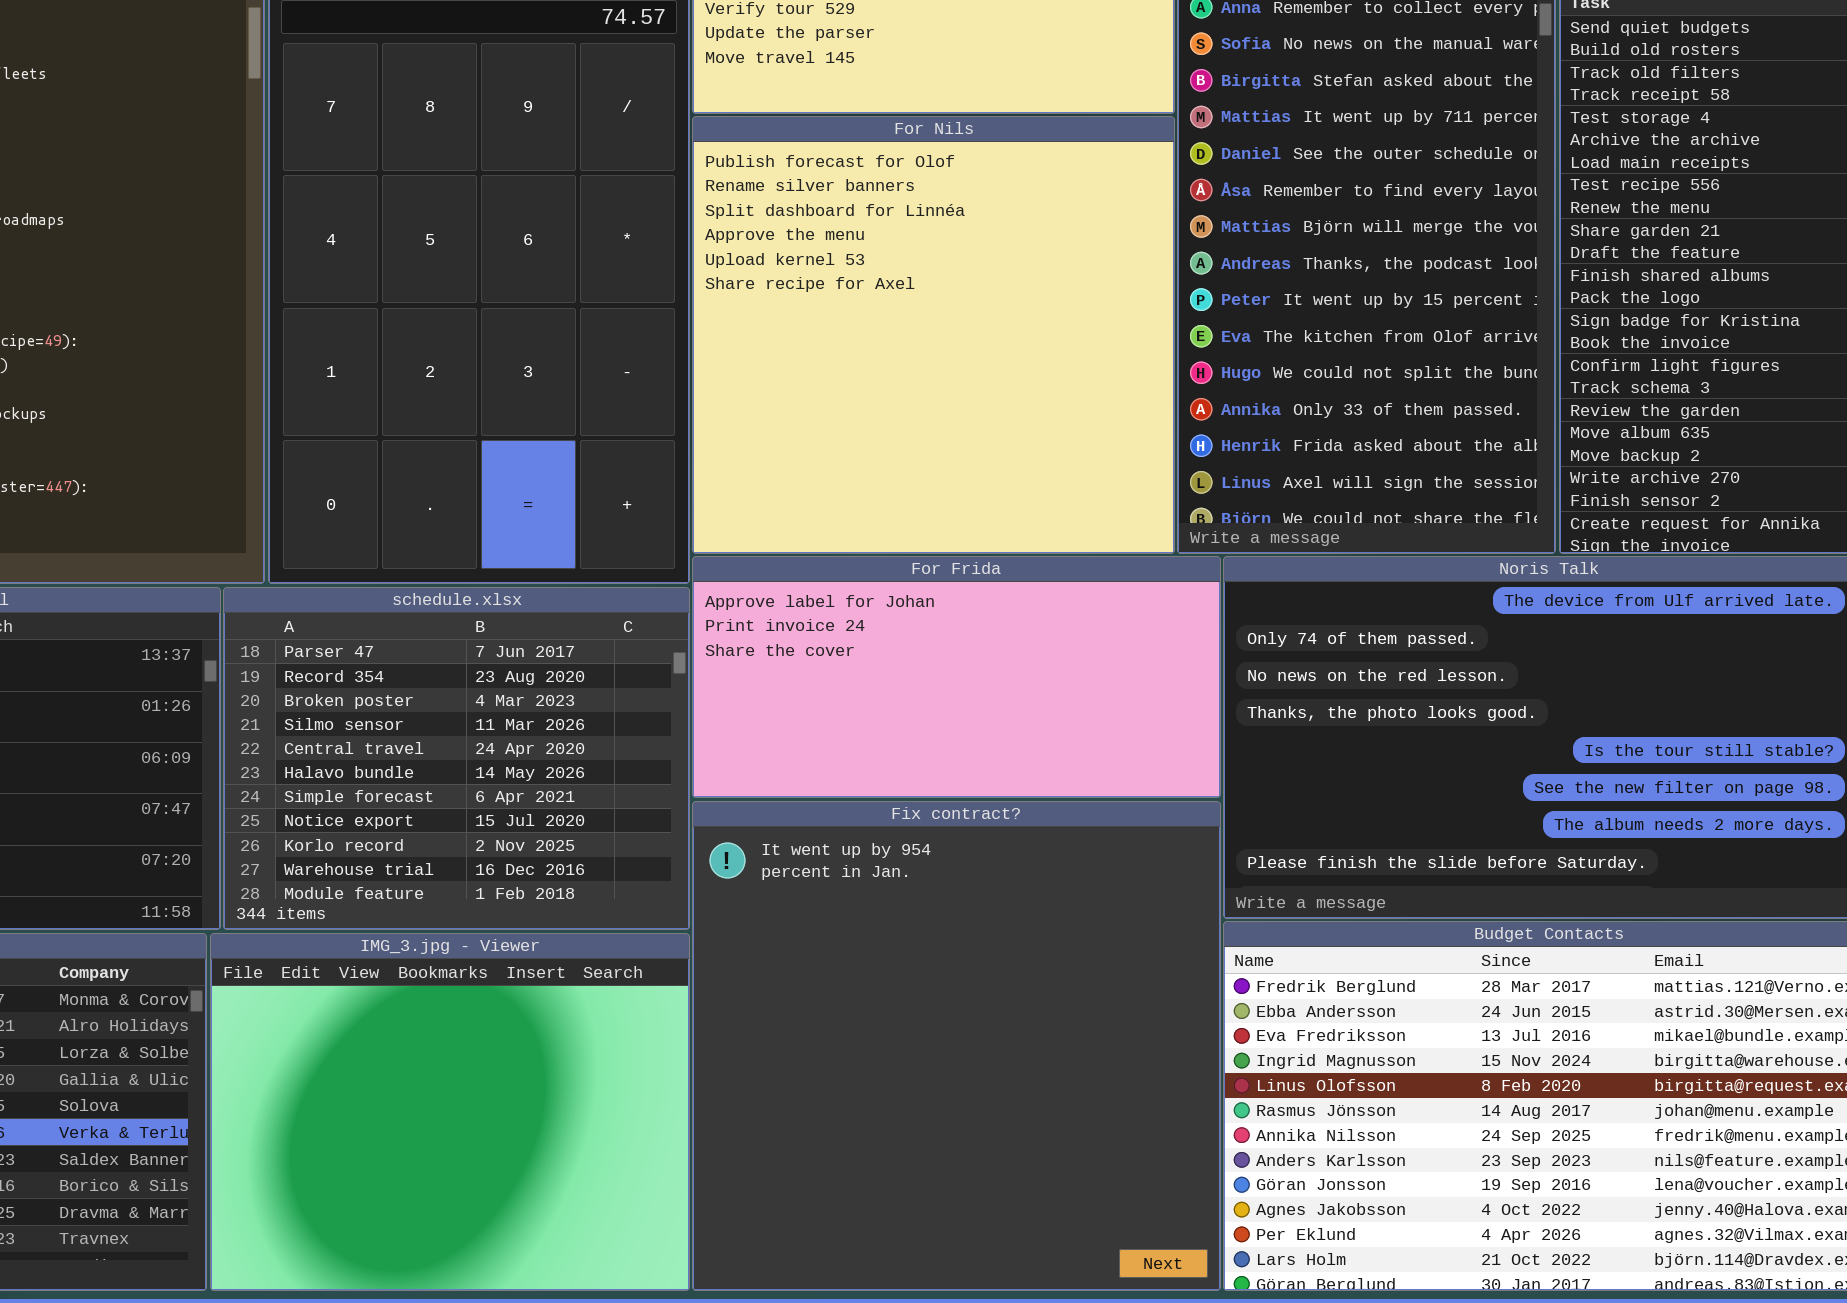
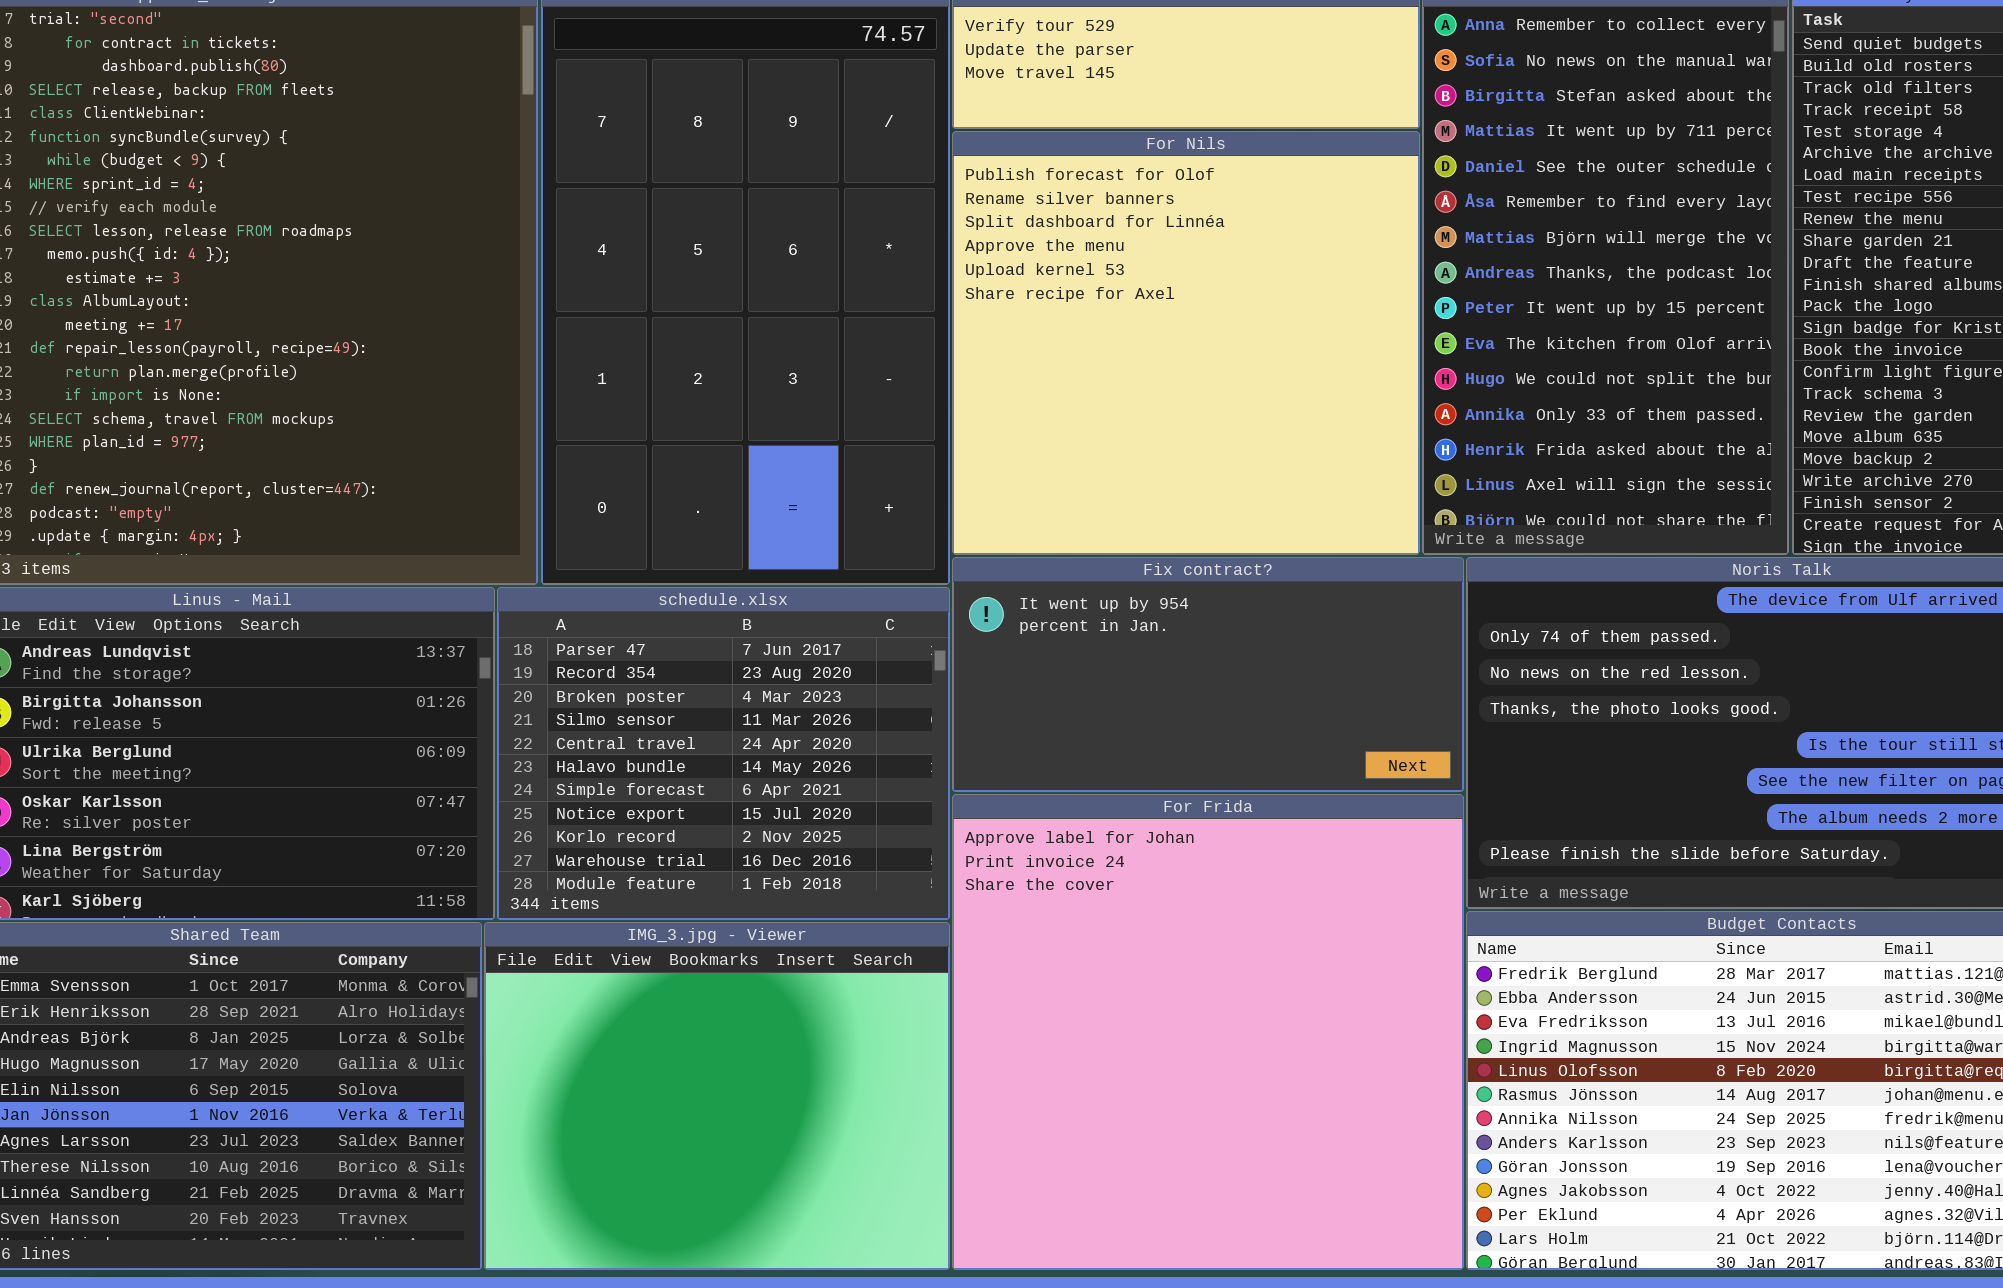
For Frida: [692,556,1221,798] -> [952,794,1464,1270], moved, resized
Fix contract?: [692,801,1221,1291] -> [952,557,1464,792], moved, resized

